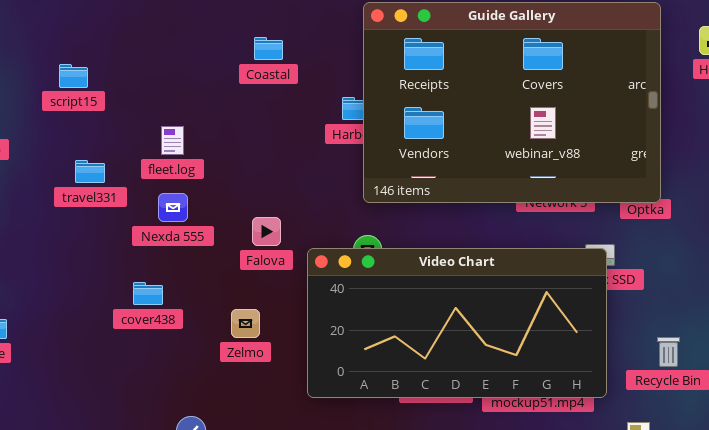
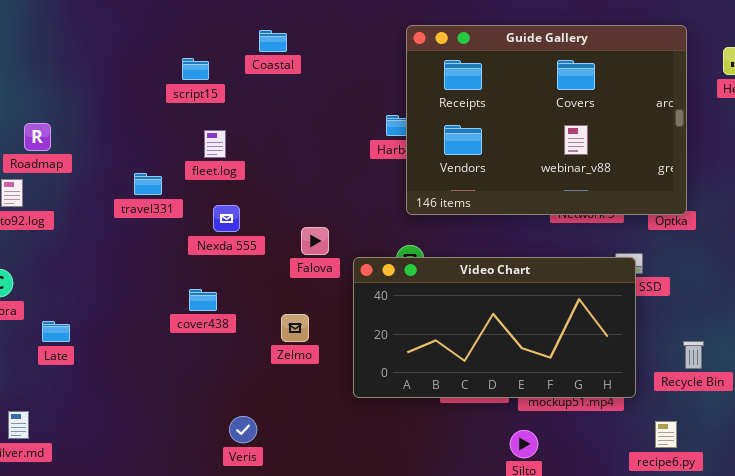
Coastal: [254,37,283,60] -> [259,30,287,52], moved
script15: [59,64,88,88] -> [182,58,209,80], moved
fleet.log: [161,126,184,155] -> [204,130,226,158], moved

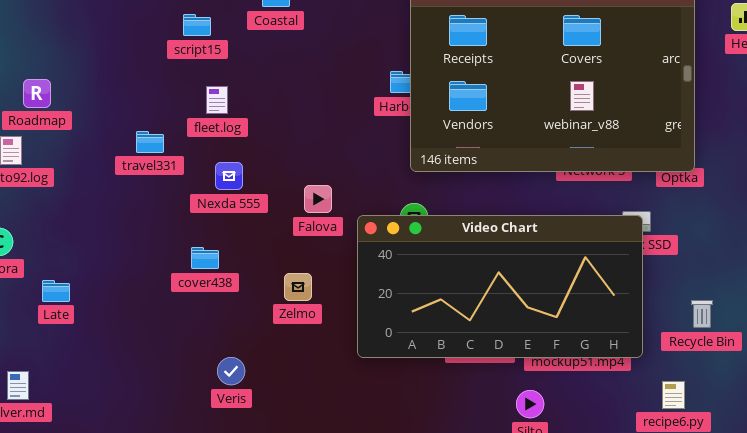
Veris: [229,416,257,443] -> [217,357,245,385], moved

